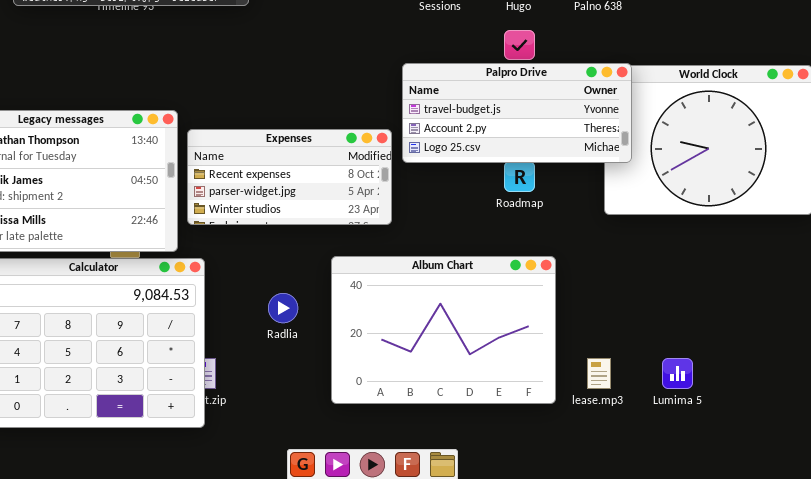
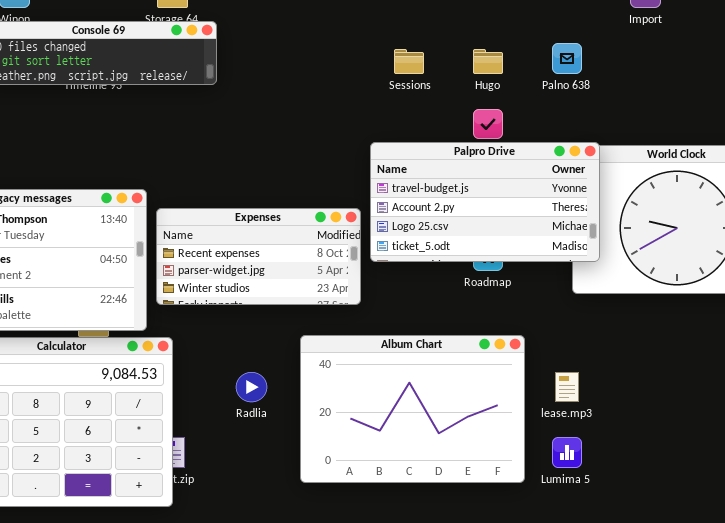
Palpro Drive: [402,63,632,163] -> [370,142,600,262], resized
lease.mp3: [587,358,611,389] -> [555,372,579,402], moved
Lumima 5: [662,358,693,389] -> [552,437,582,468], moved

